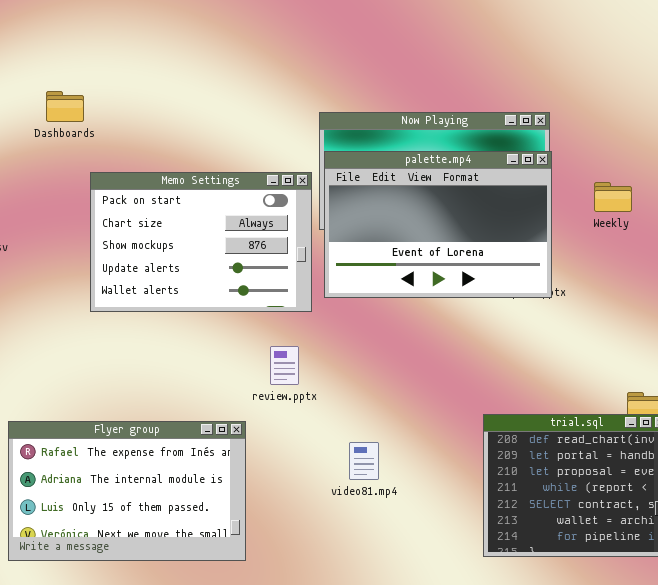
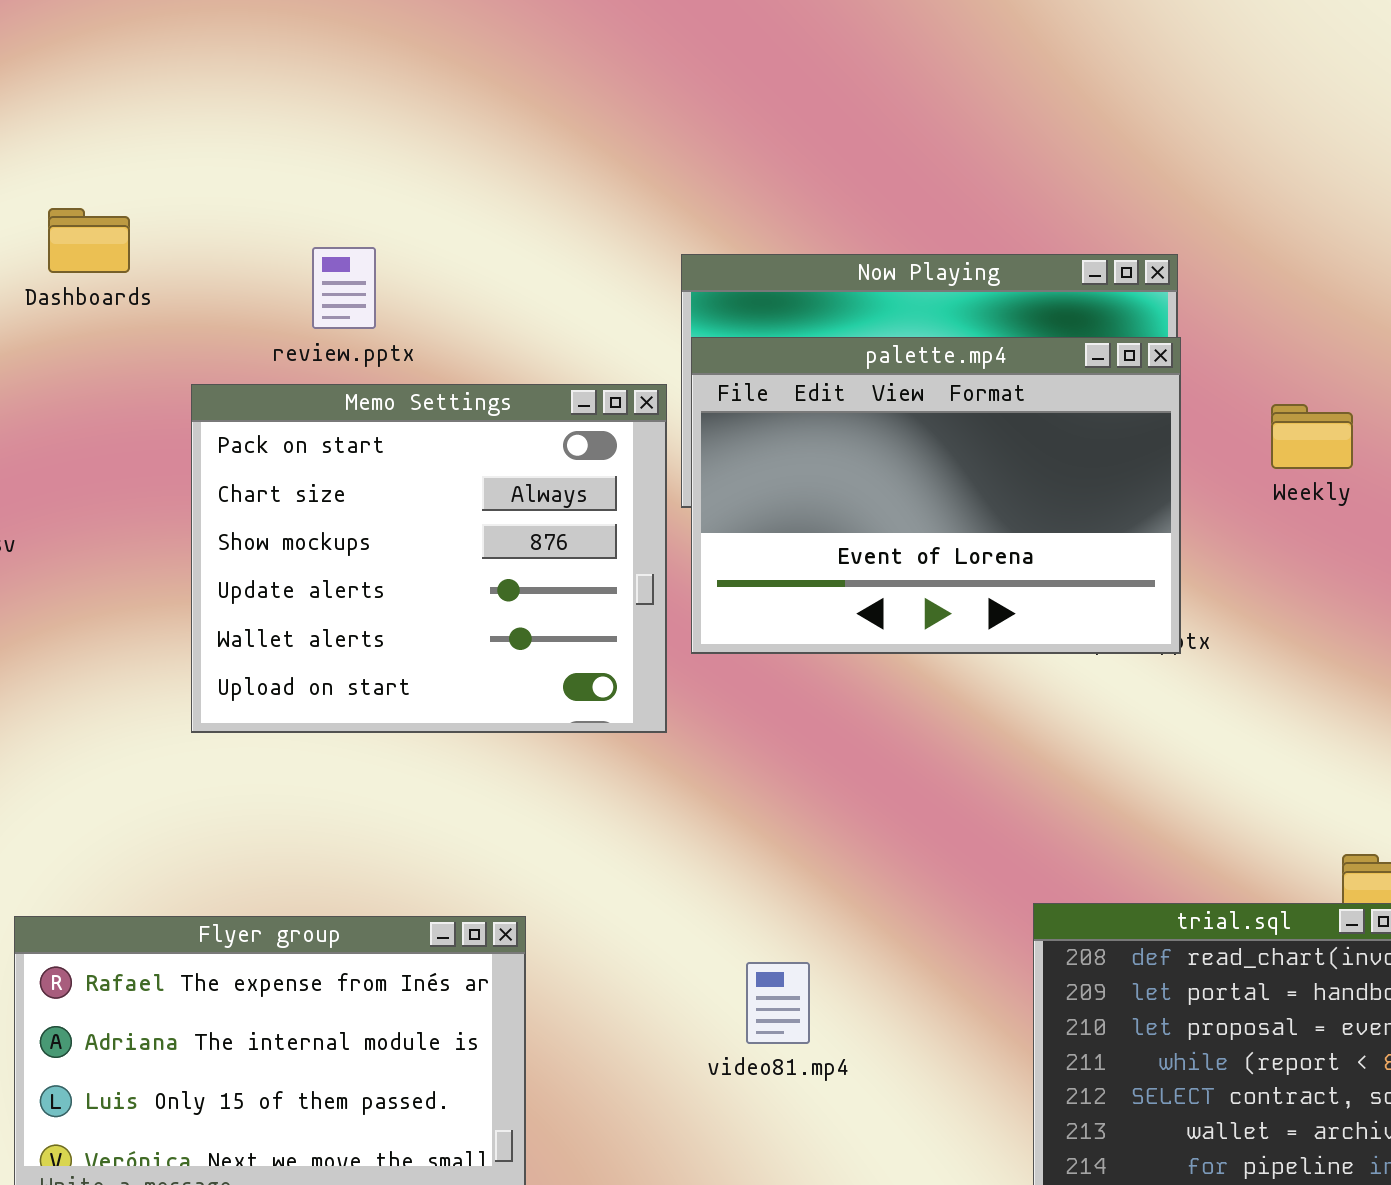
Dashboards: [46,91,84,122] -> [48,208,130,273], moved
Memo Settings: [90,172,312,312] -> [191,384,667,733], resized
review.pptx: [270,346,299,385] -> [312,247,376,329], moved

